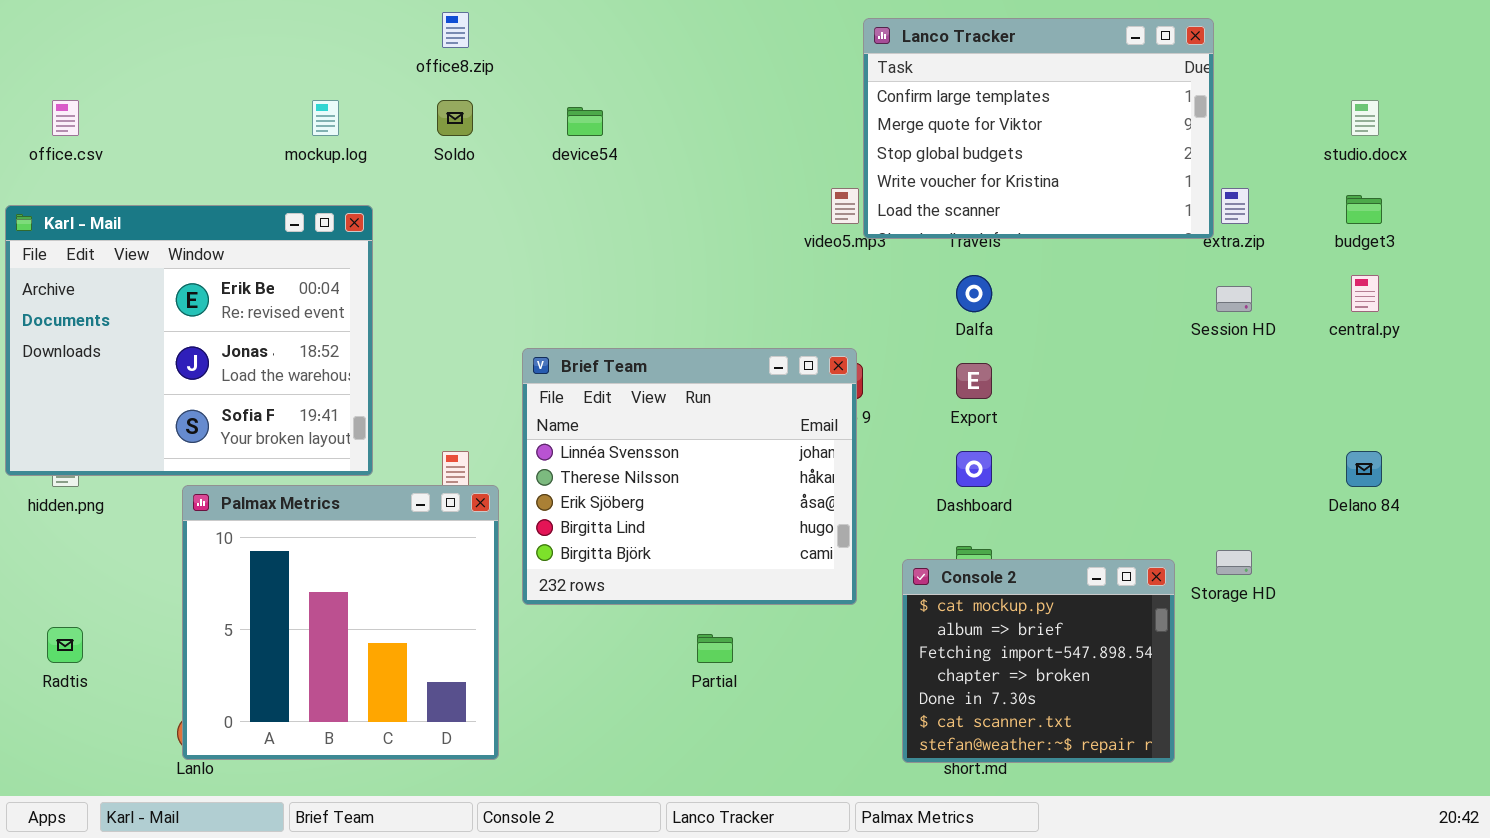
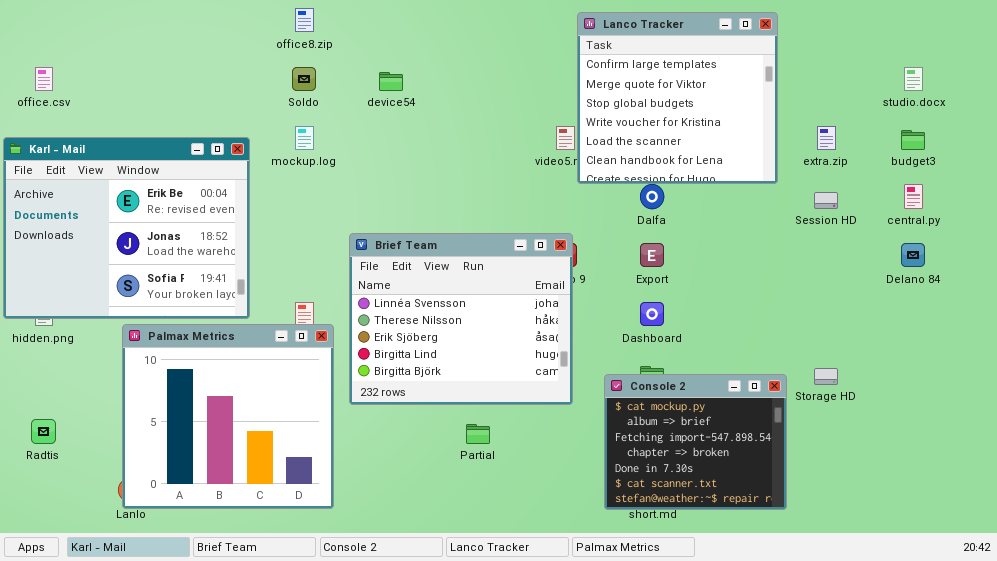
Lanco Tracker: [863,18,1214,239] -> [577,12,778,184], resized
mockup.log: [312,100,339,136] -> [295,126,314,150], moved
Delano 84: [1346,451,1382,487] -> [901,243,925,267], moved

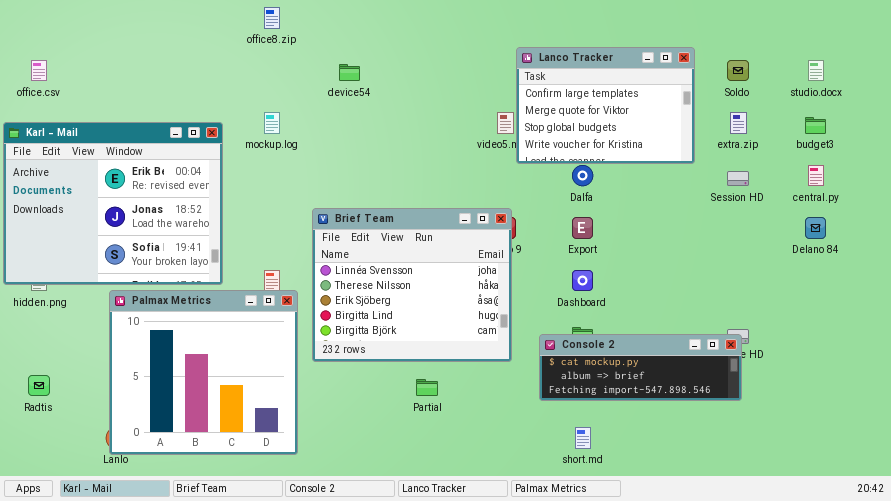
Lanco Tracker: [577,12,778,184] -> [516,47,695,164], resized
Soldo: [292,67,316,91] -> [727,60,749,81], moved
Console 2: [604,374,787,510] -> [539,334,742,401], resized

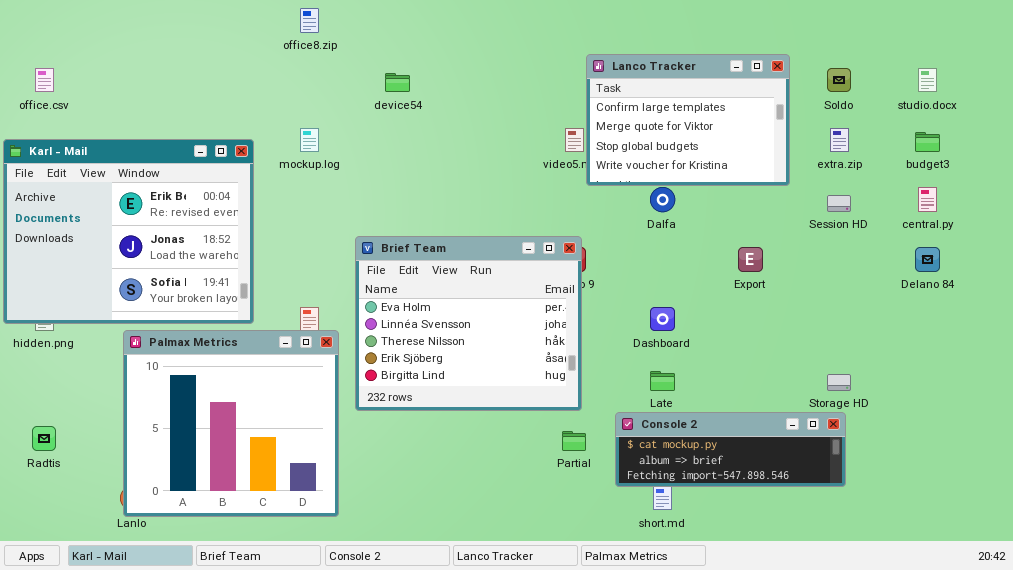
Brief Team: [312,208,512,362] -> [355,236,582,411], scrolled up 1 row
Export: [572,217,593,239] -> [738,247,763,272], moved
Console 2: [539,334,742,401] -> [615,412,846,487], moved
Partial: [416,379,438,396] -> [562,431,586,451], moved

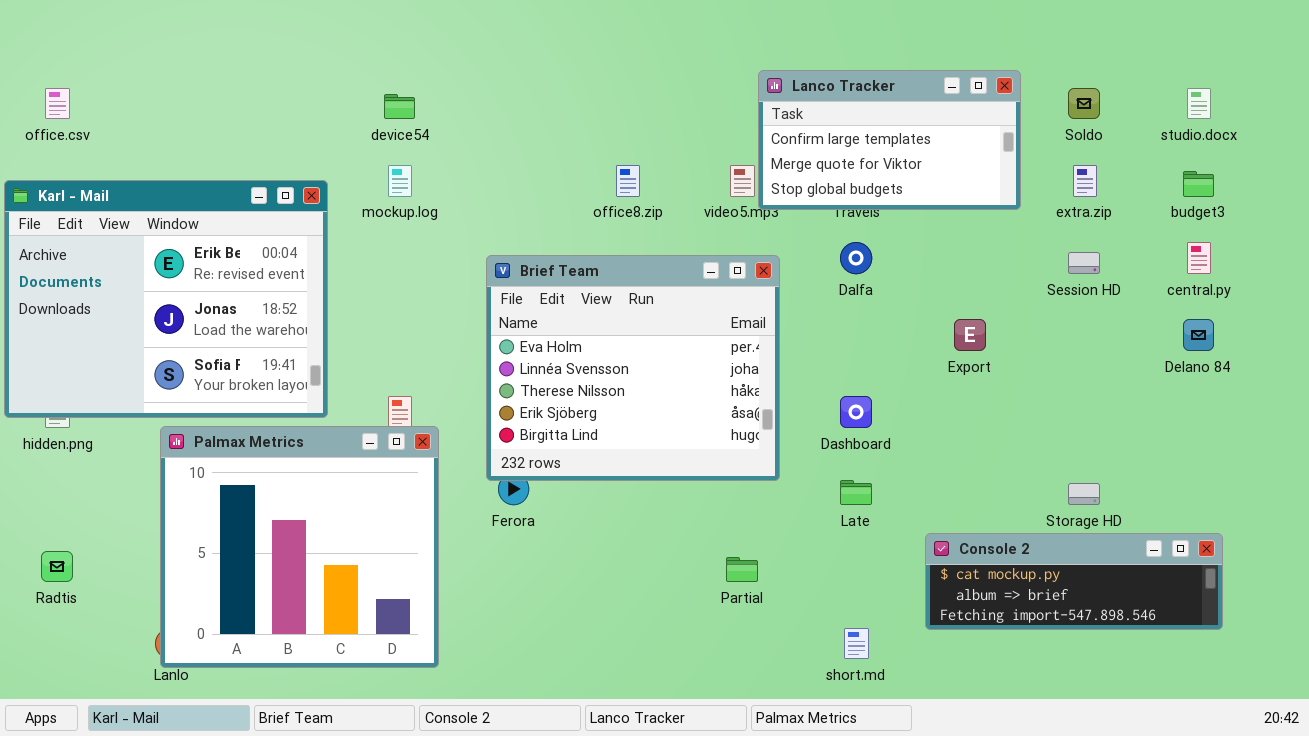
office8.zip: [300,8,319,33] -> [616,165,640,197], moved
Lanco Tracker: [586,54,790,186] -> [758,70,1021,210], resized
device54: [385,73,410,92] -> [384,94,415,119], moved
Brief Team: [355,236,582,411] -> [486,255,780,481], moved
Console 2: [615,412,846,487] -> [925,533,1223,630], moved

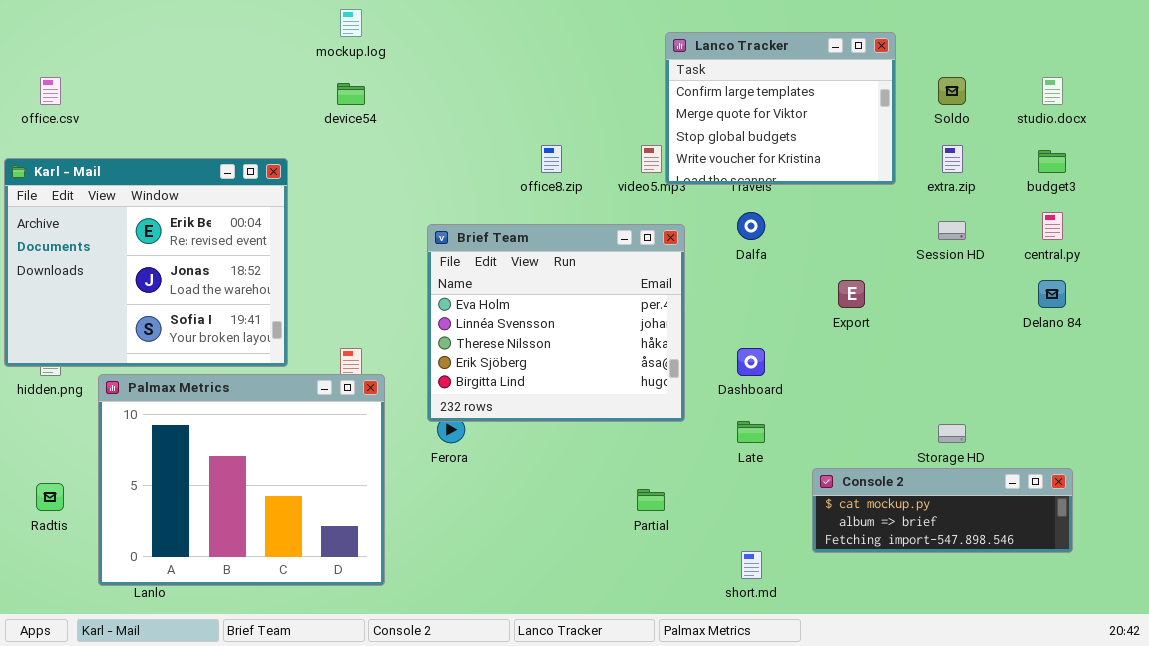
Lanco Tracker: [758,70,1021,210] -> [665,32,896,185], resized
mockup.log: [388,165,412,197] -> [340,9,362,37], moved
Palmax Metrics: [160,426,439,668] -> [98,374,385,586], resized

